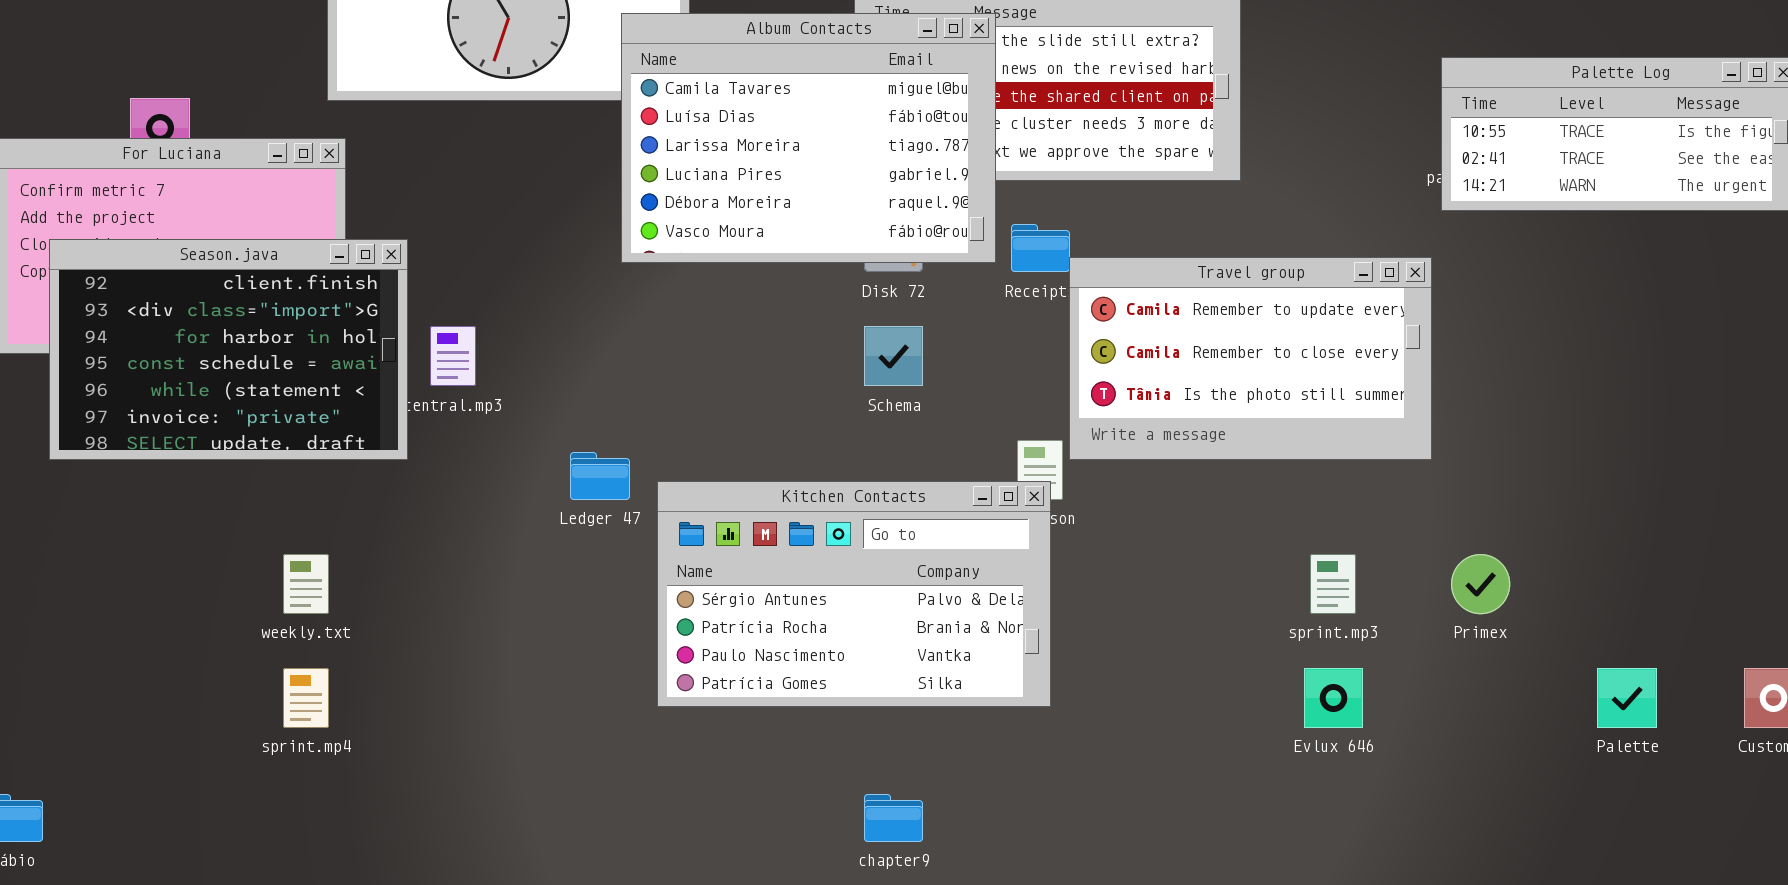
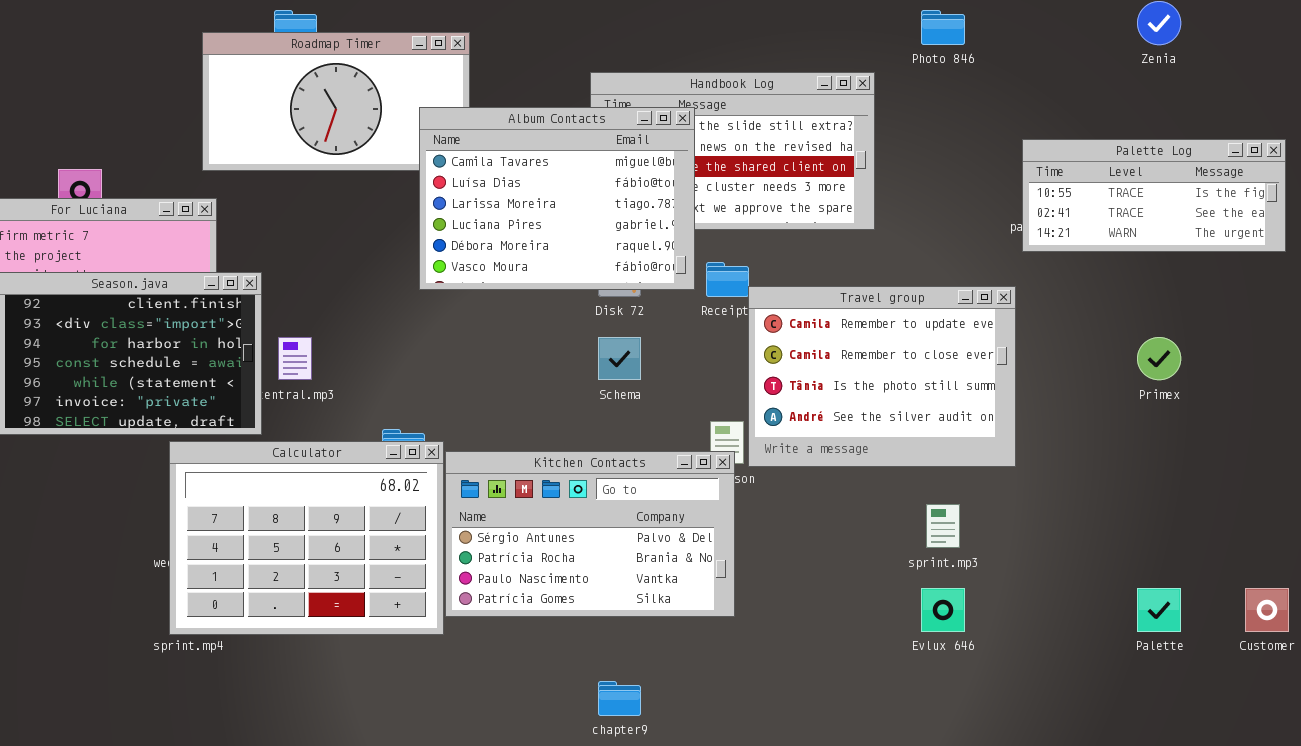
Travel group: [1069,257,1432,460] -> [748,286,1016,467], resized
Calculator: none -> [169,441,444,635], opened
Primex: [1451,554,1510,614] -> [1137,337,1181,380], moved

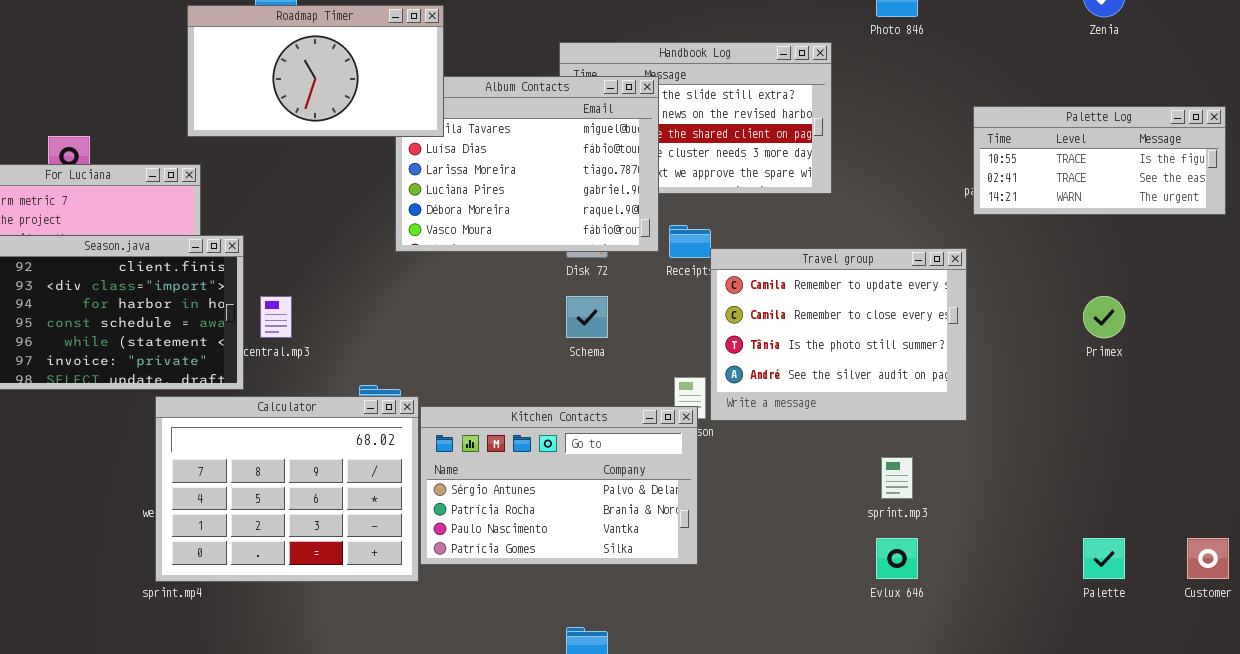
Roadmap Timer: [202,32,470,171] -> [187,5,444,137], raised

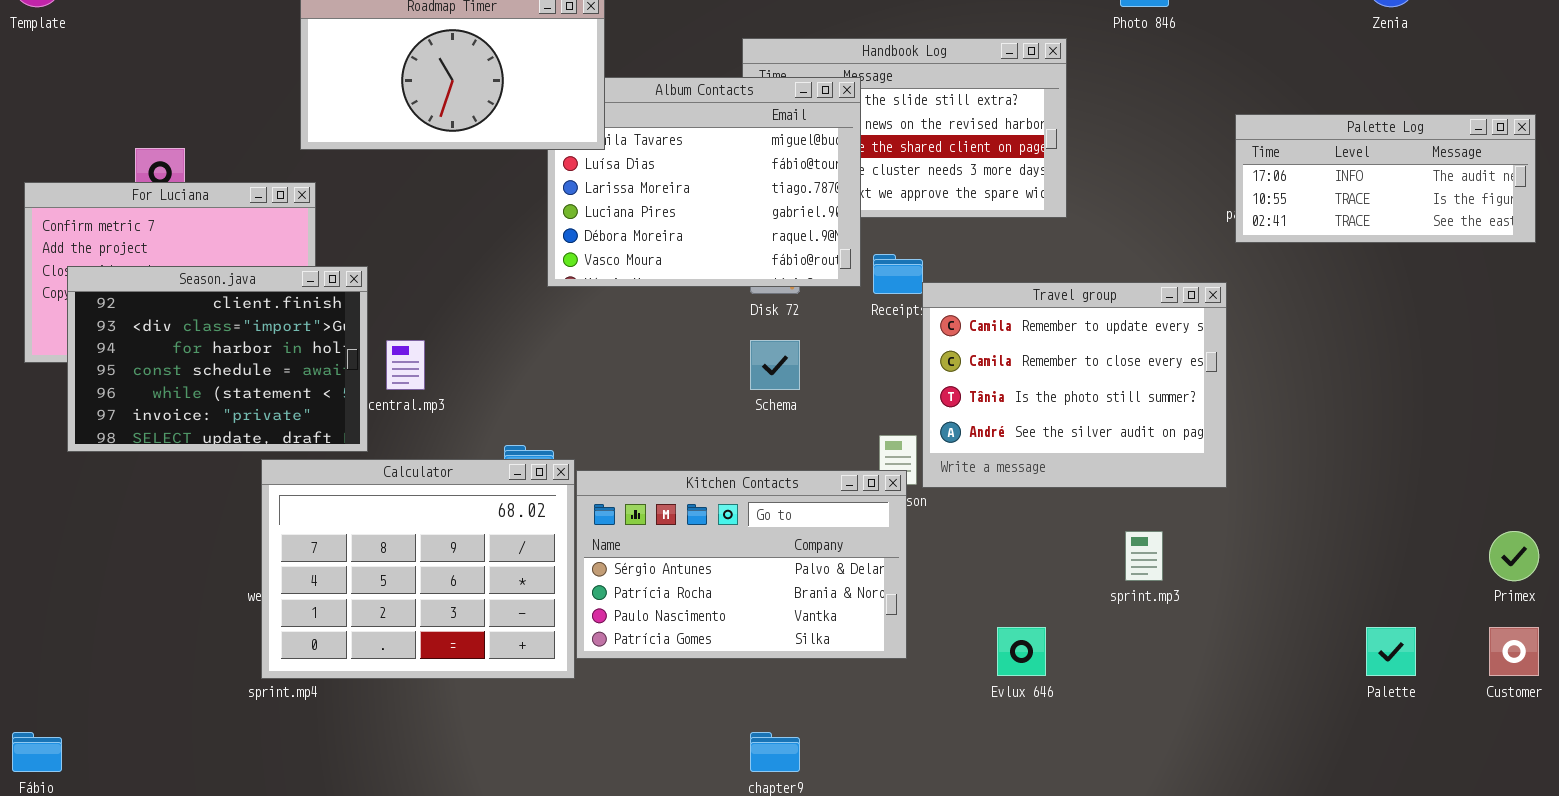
Palette Log: [973,106,1226,215] -> [1235,114,1536,243], scrolled up 1 row
Primex: [1083,296,1125,338] -> [1489,531,1539,581], moved
Evlux 646: [876,538,918,579] -> [997,627,1046,676], moved

